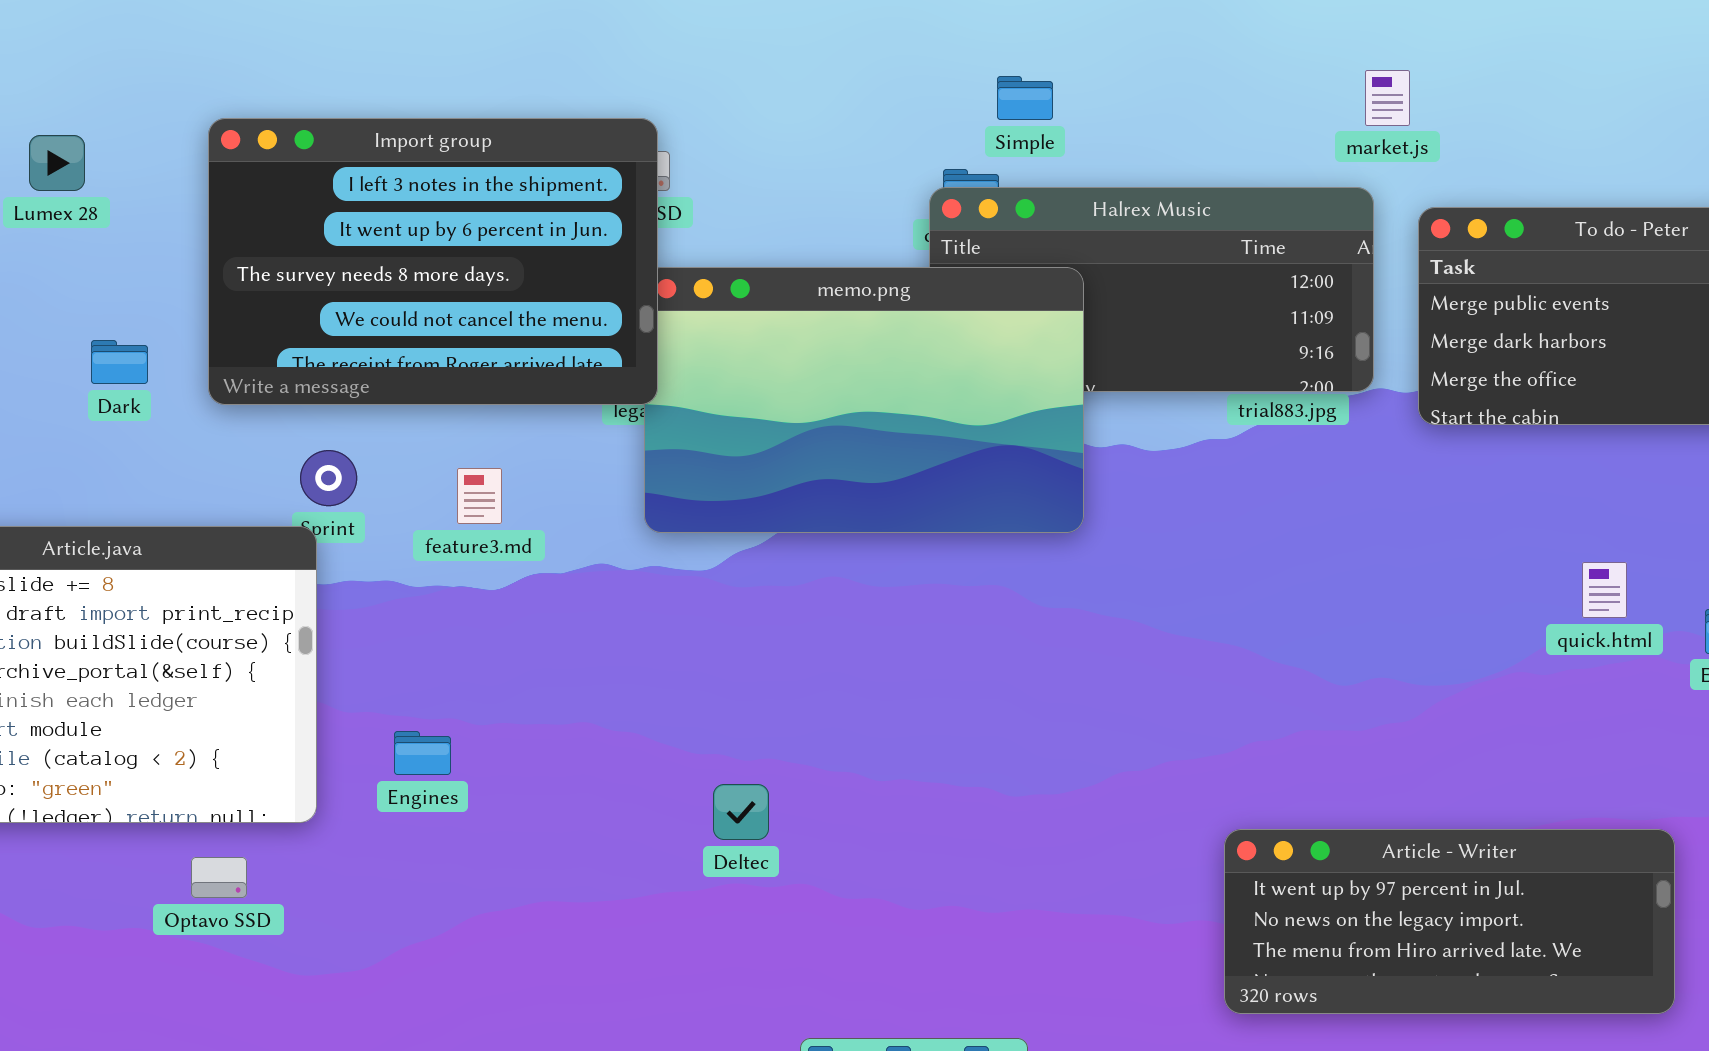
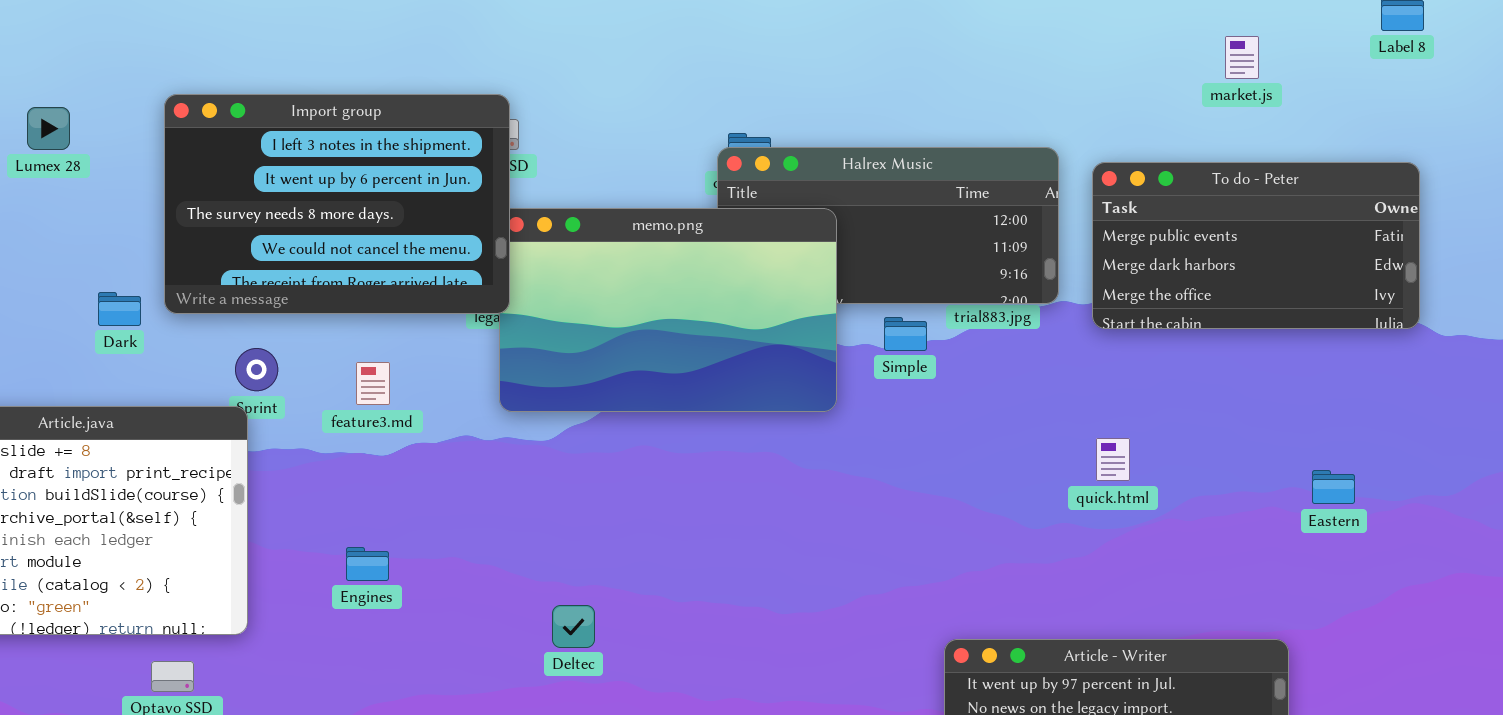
market.js: [1365,70,1410,126] -> [1225,36,1259,79], moved
Simple: [997,76,1053,120] -> [884,317,927,351], moved
Dark: [91,340,148,384] -> [98,292,141,326], moved
quick.html: [1582,562,1627,618] -> [1096,438,1130,481], moved
Engines: [394,731,451,775] -> [346,547,389,581], moved

